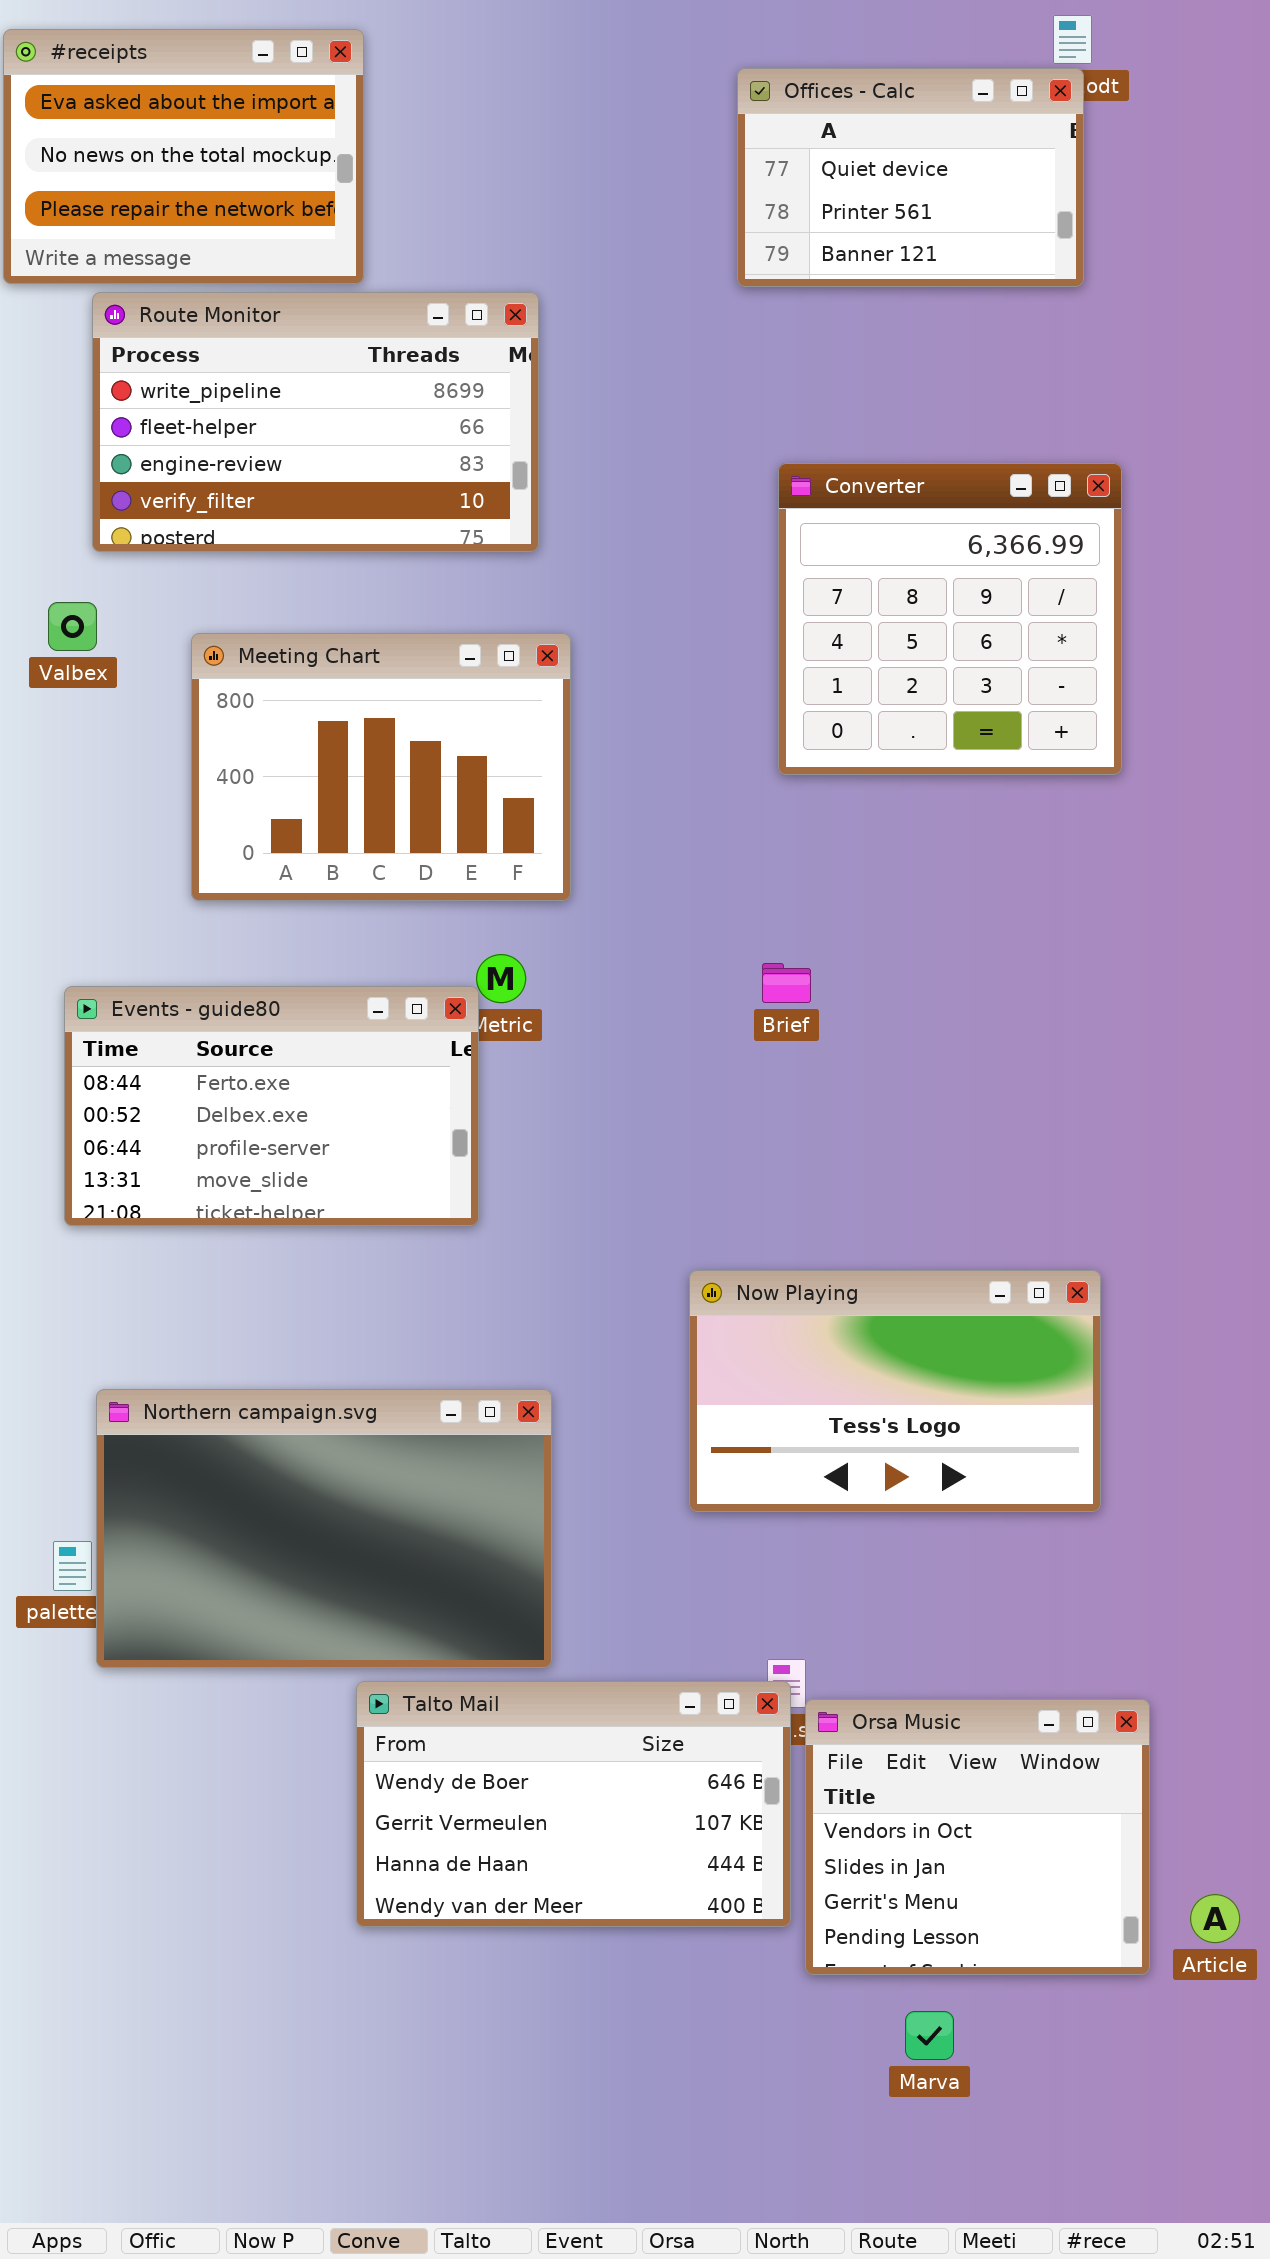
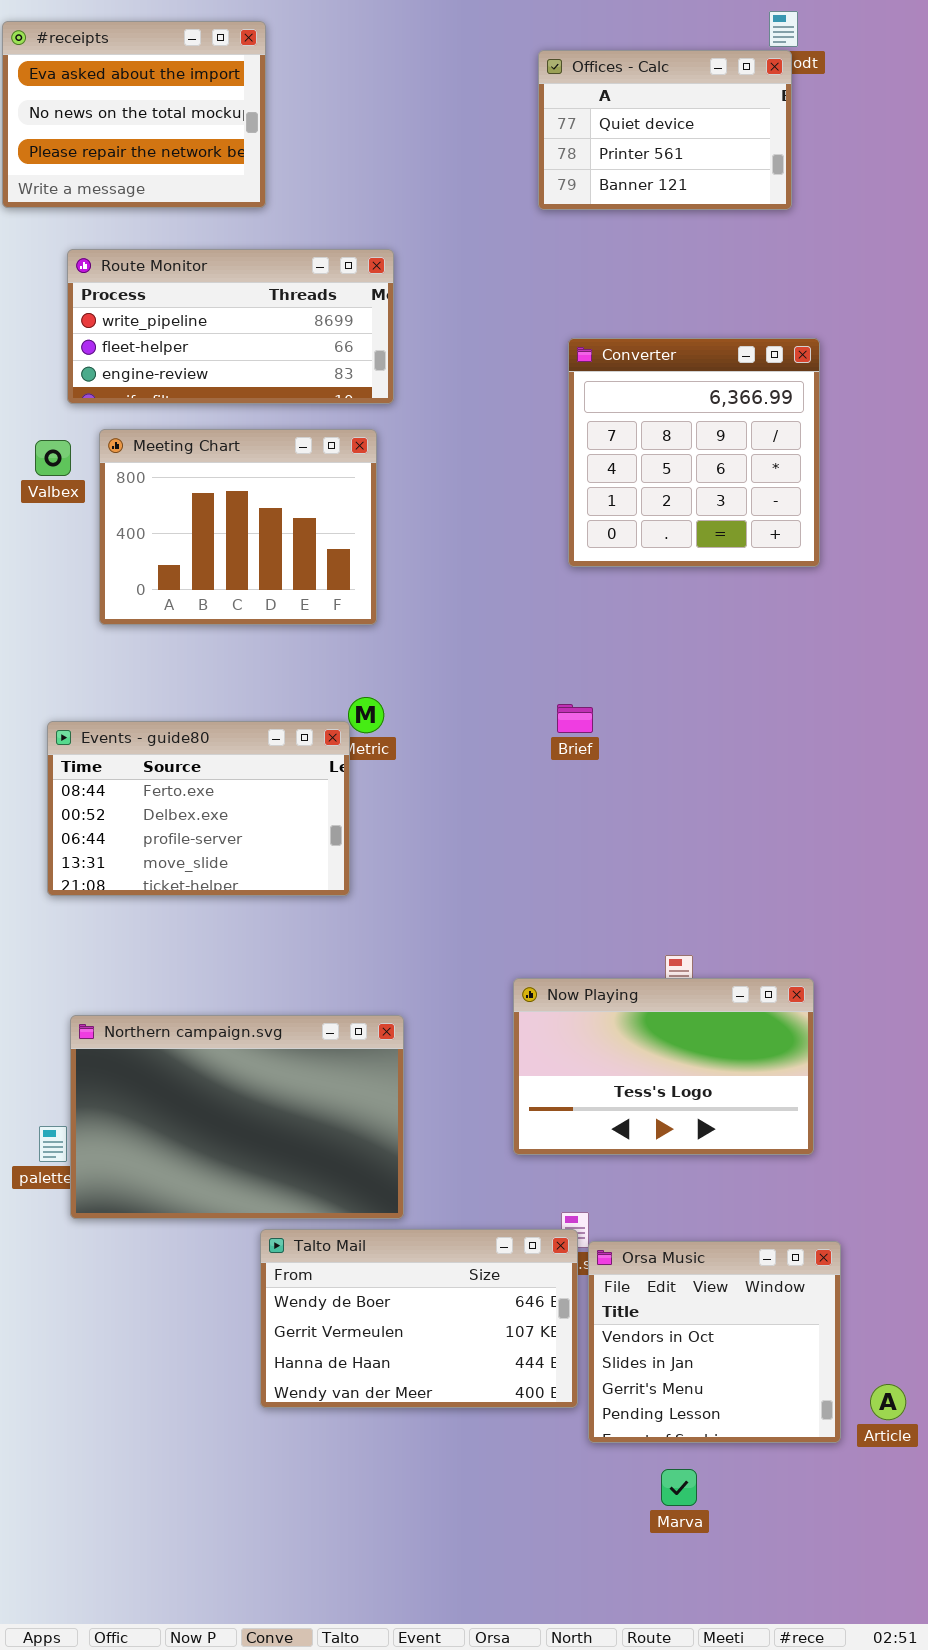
Route Monitor: [92,292,539,552] -> [67,249,394,404], resized
Meeting Chart: [191,633,571,901] -> [99,429,377,625], moved
Now Playing: [689,1270,1101,1512] -> [513,978,814,1155], moved

